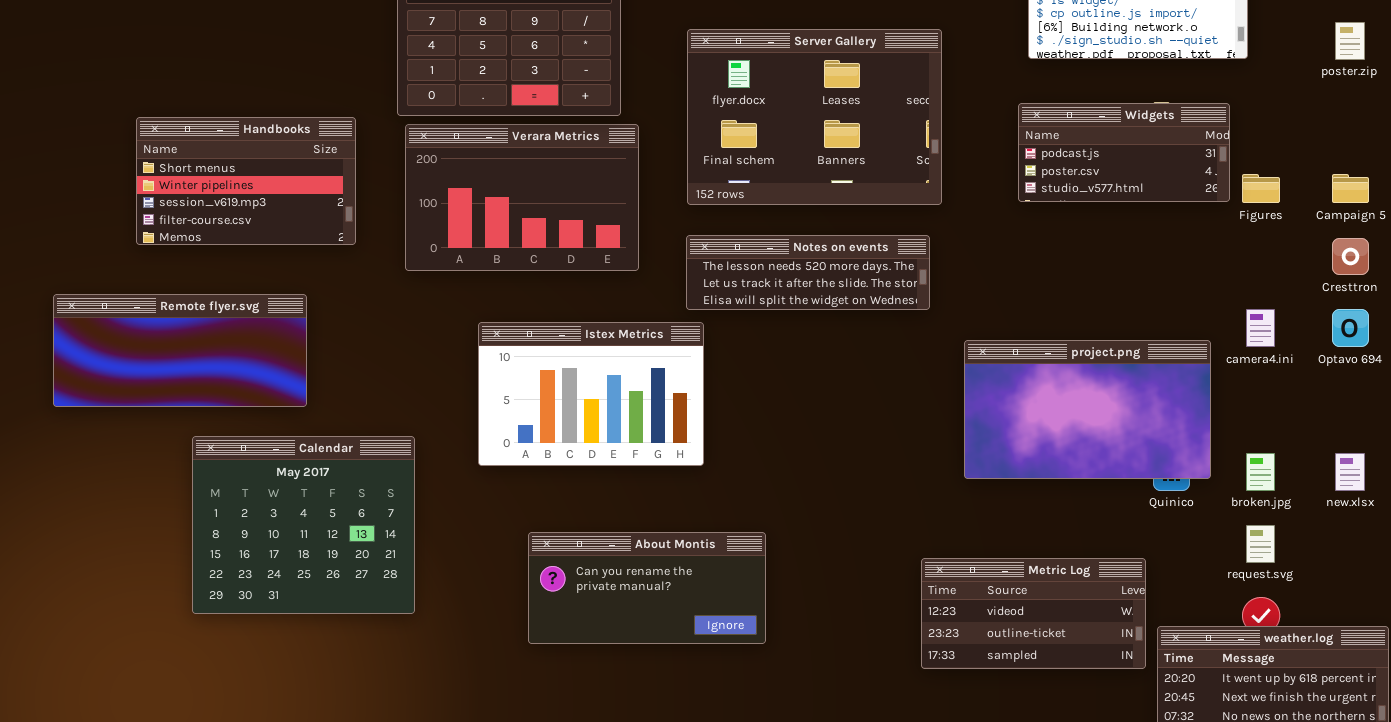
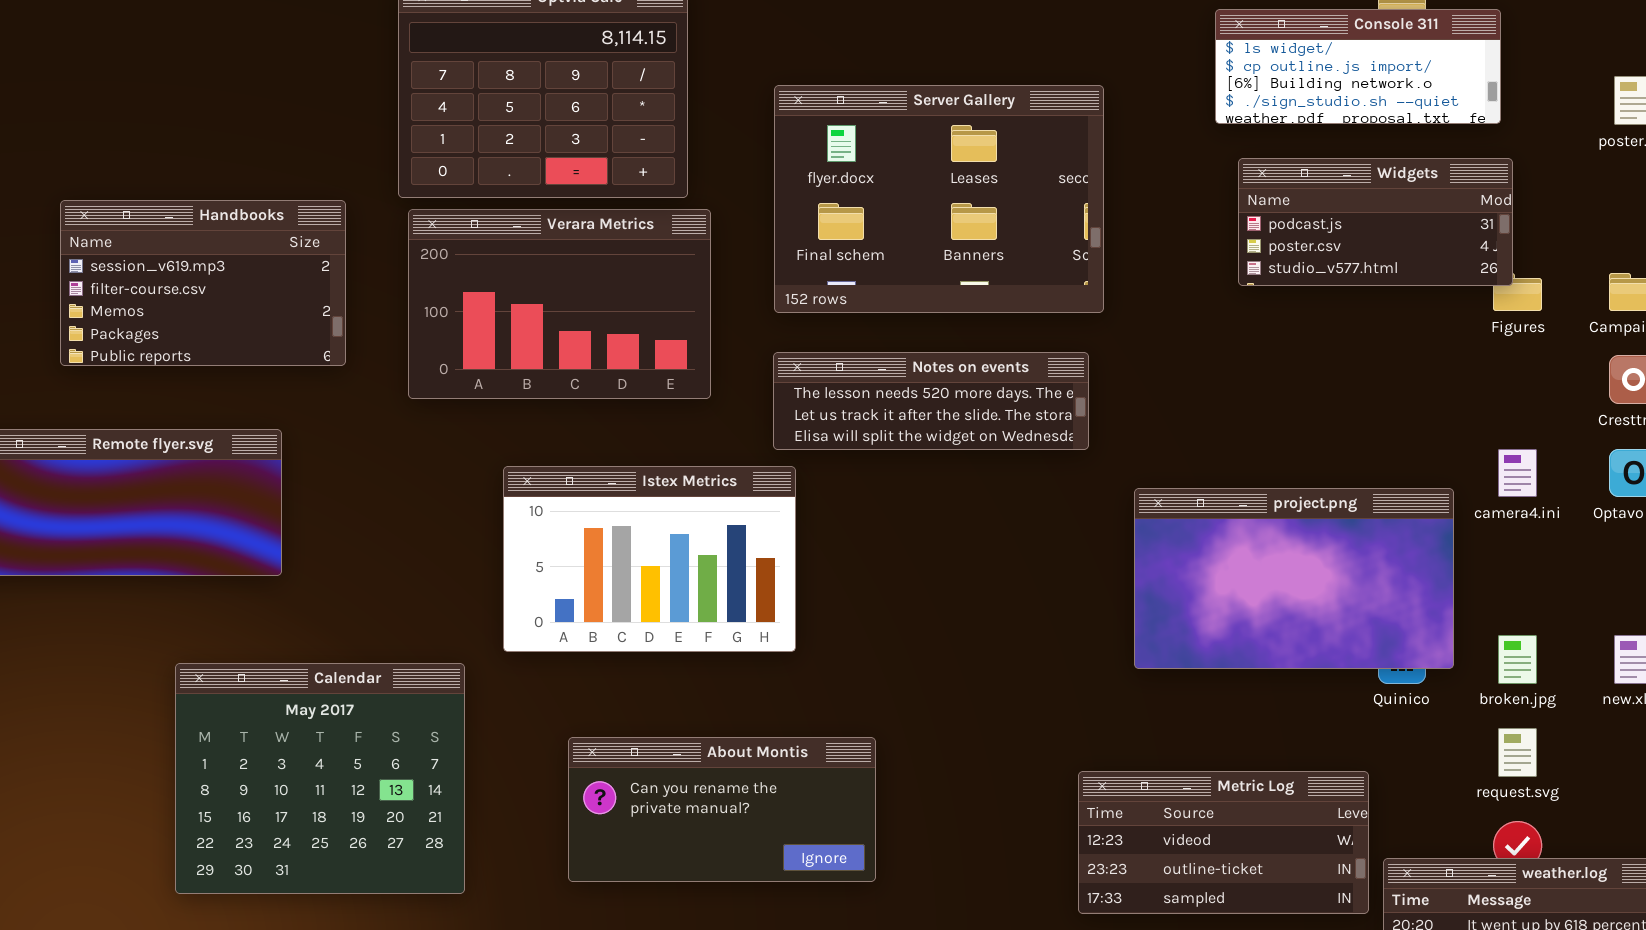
Widgets: [1018,103,1230,202] -> [1238,158,1513,286], moved
Handbooks: [136,117,356,245] -> [60,200,346,366], scrolled down 2 rows
Calendar: [192,436,415,614] -> [175,663,465,894], moved

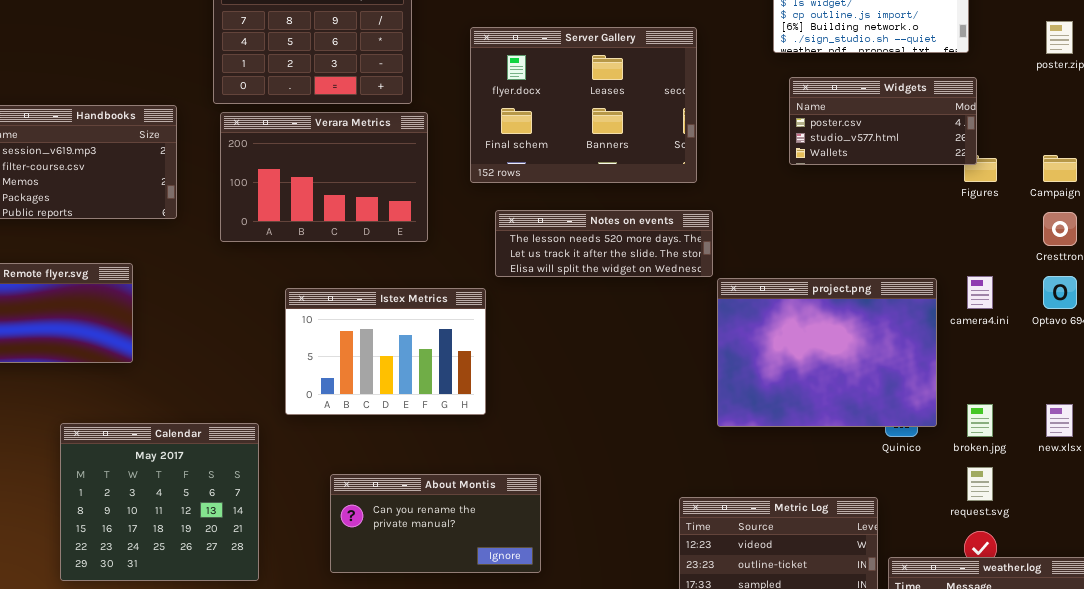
Widgets: [1238,158,1513,286] -> [789,77,977,165], scrolled down 1 row
Notes on events: [773,352,1089,450] -> [495,210,713,277], moved
project.png: [1134,488,1454,669] -> [717,278,937,427], resized

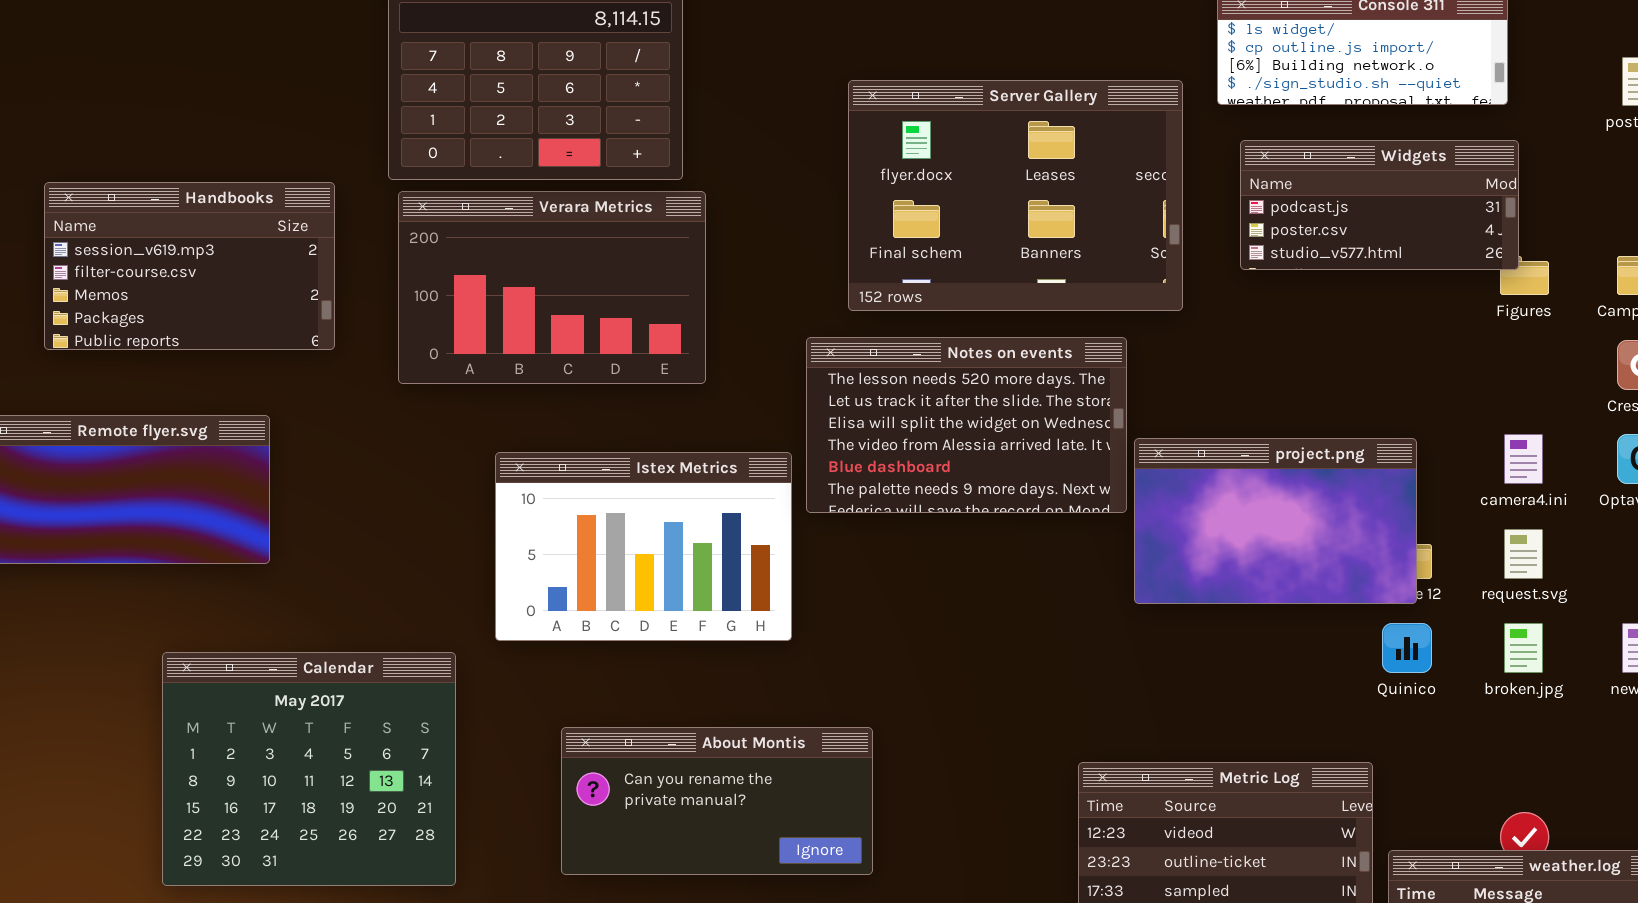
Server Gallery: [470,27,697,183] -> [848,80,1183,311], moved
Widgets: [789,77,977,165] -> [1240,140,1519,270], scrolled up 1 row
Notes on events: [495,210,713,277] -> [806,337,1127,513], resized
project.png: [717,278,937,427] -> [1134,438,1417,604], resized
request.svg: [967,467,993,501] -> [1504,529,1543,579], moved

